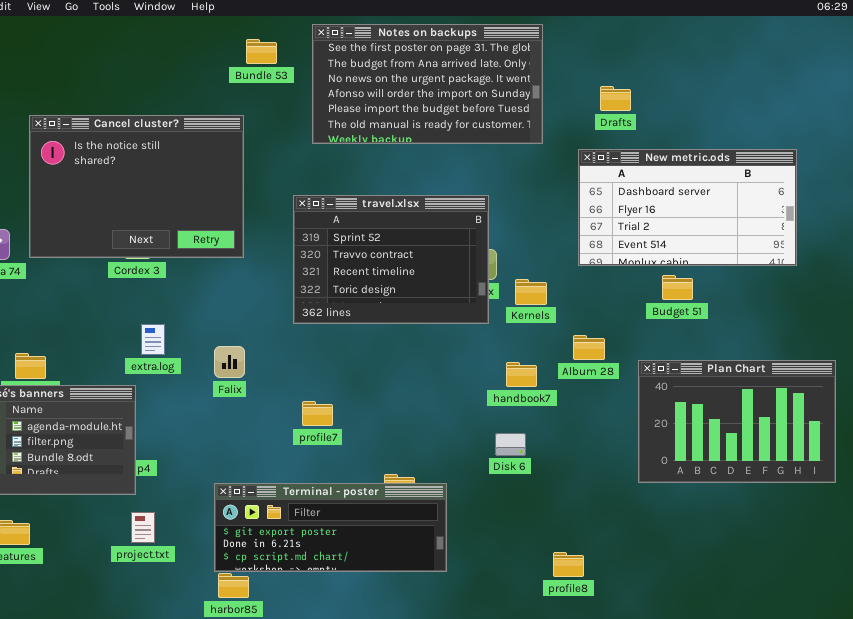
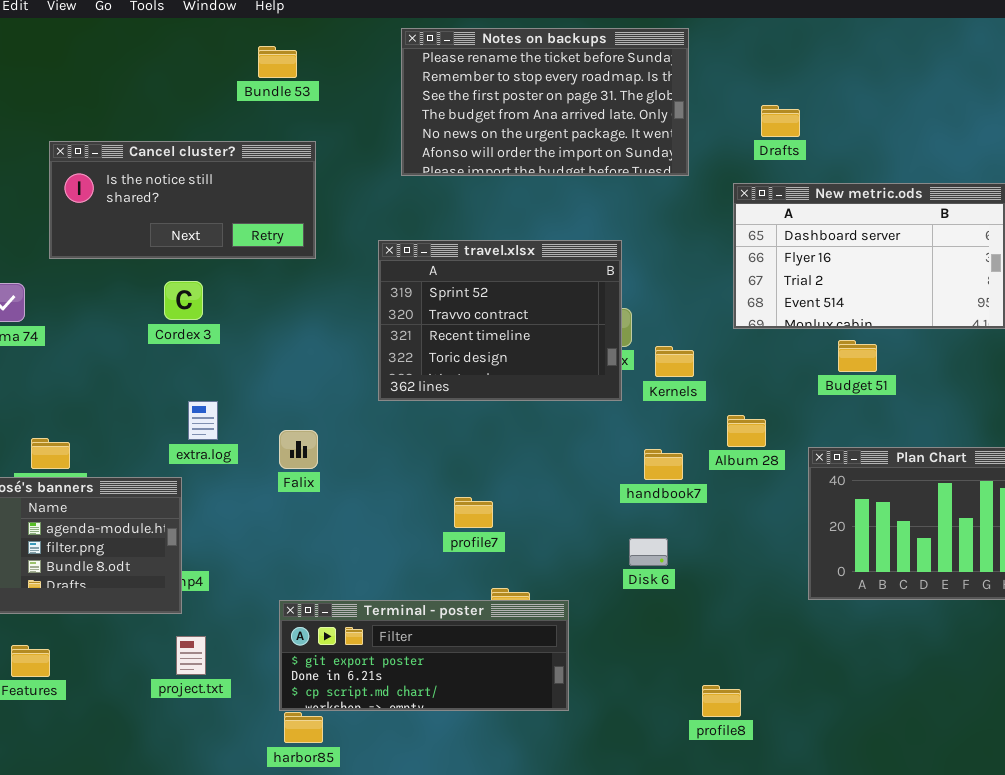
Notes on backups: [312,24,543,144] -> [401,28,689,176], scrolled up 2 rows
Bundle 53: [246,39,277,64] -> [258,46,297,78], moved
Cancel cluster?: [29,115,244,258] -> [49,141,316,259], resized
profile7: [302,401,333,426] -> [454,497,493,528], moved

